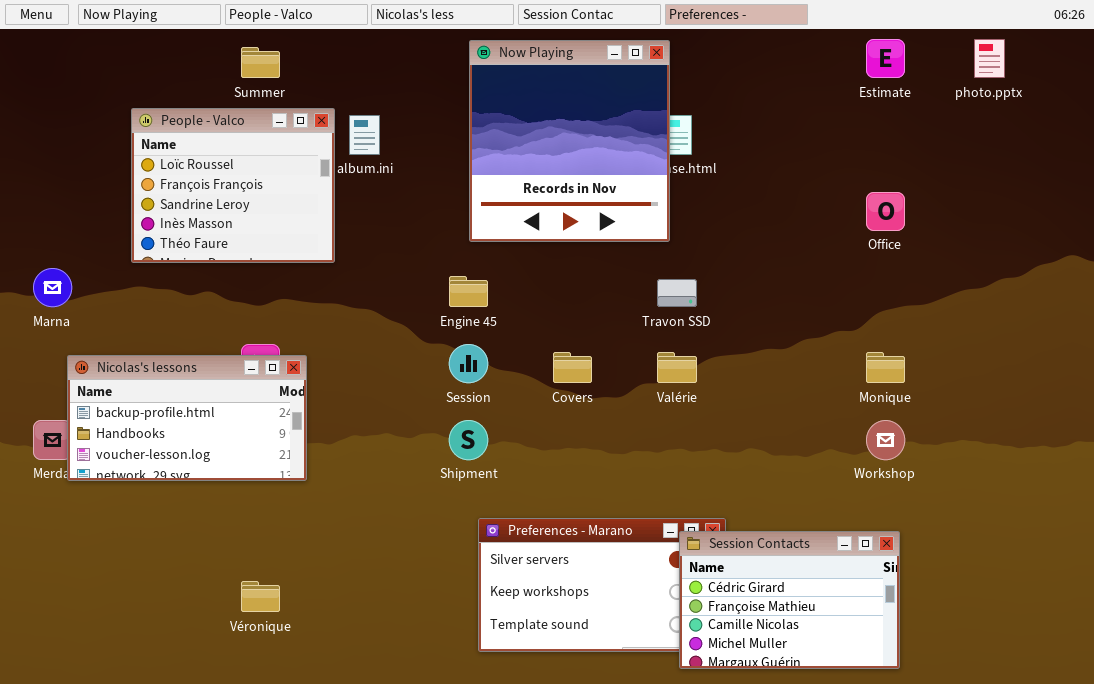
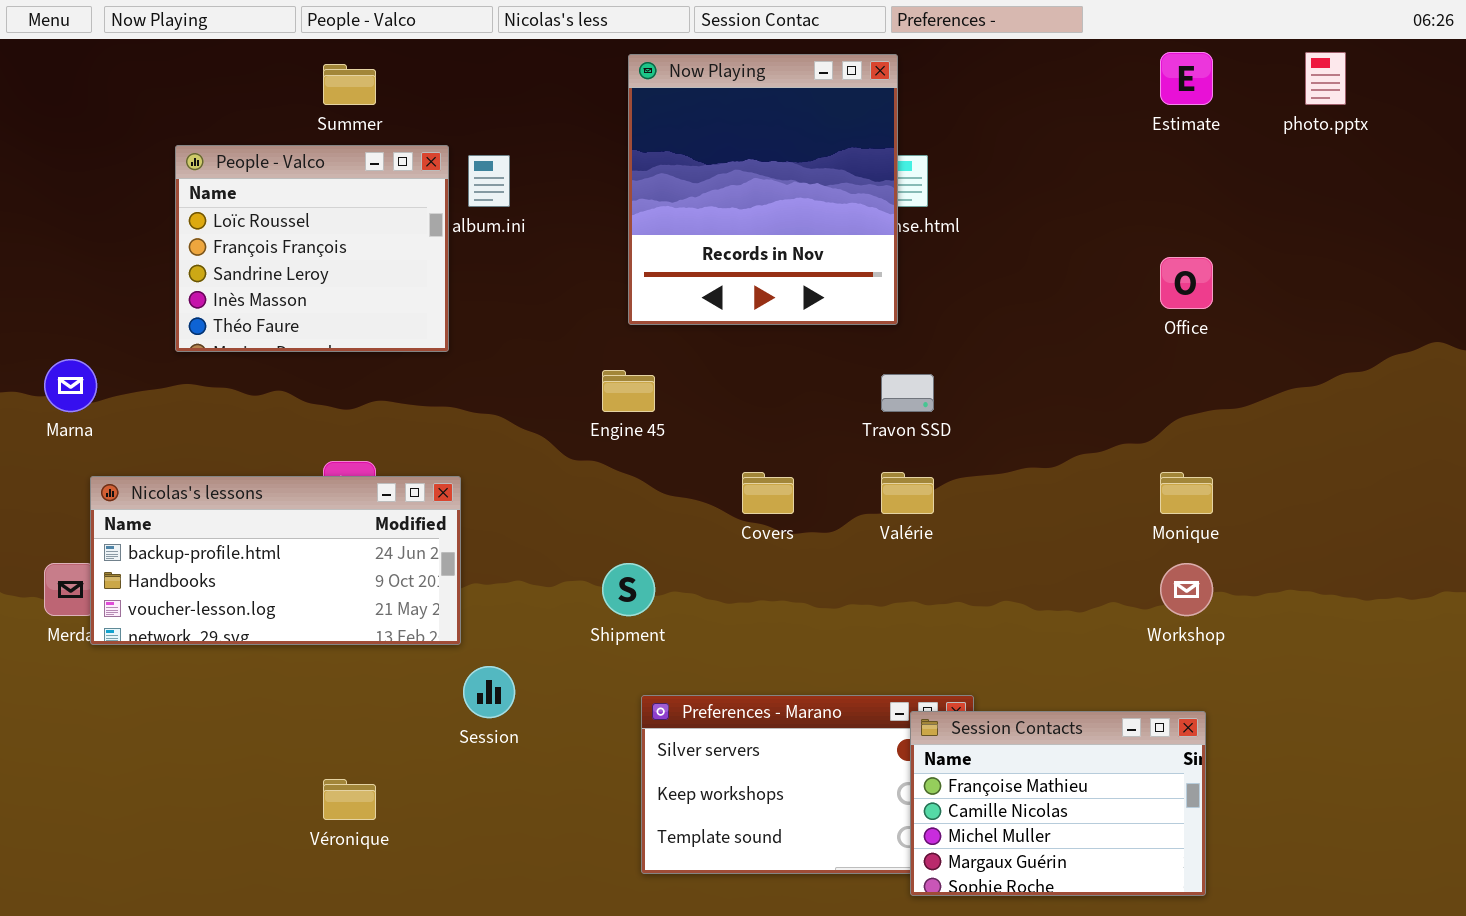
Session: [449,344,488,383] -> [463,666,515,718], moved
Nicolas's lessons: [67,355,307,481] -> [90,476,461,645], resized
Session Contacts: [679,531,900,669] -> [910,711,1206,896], scrolled down 1 row

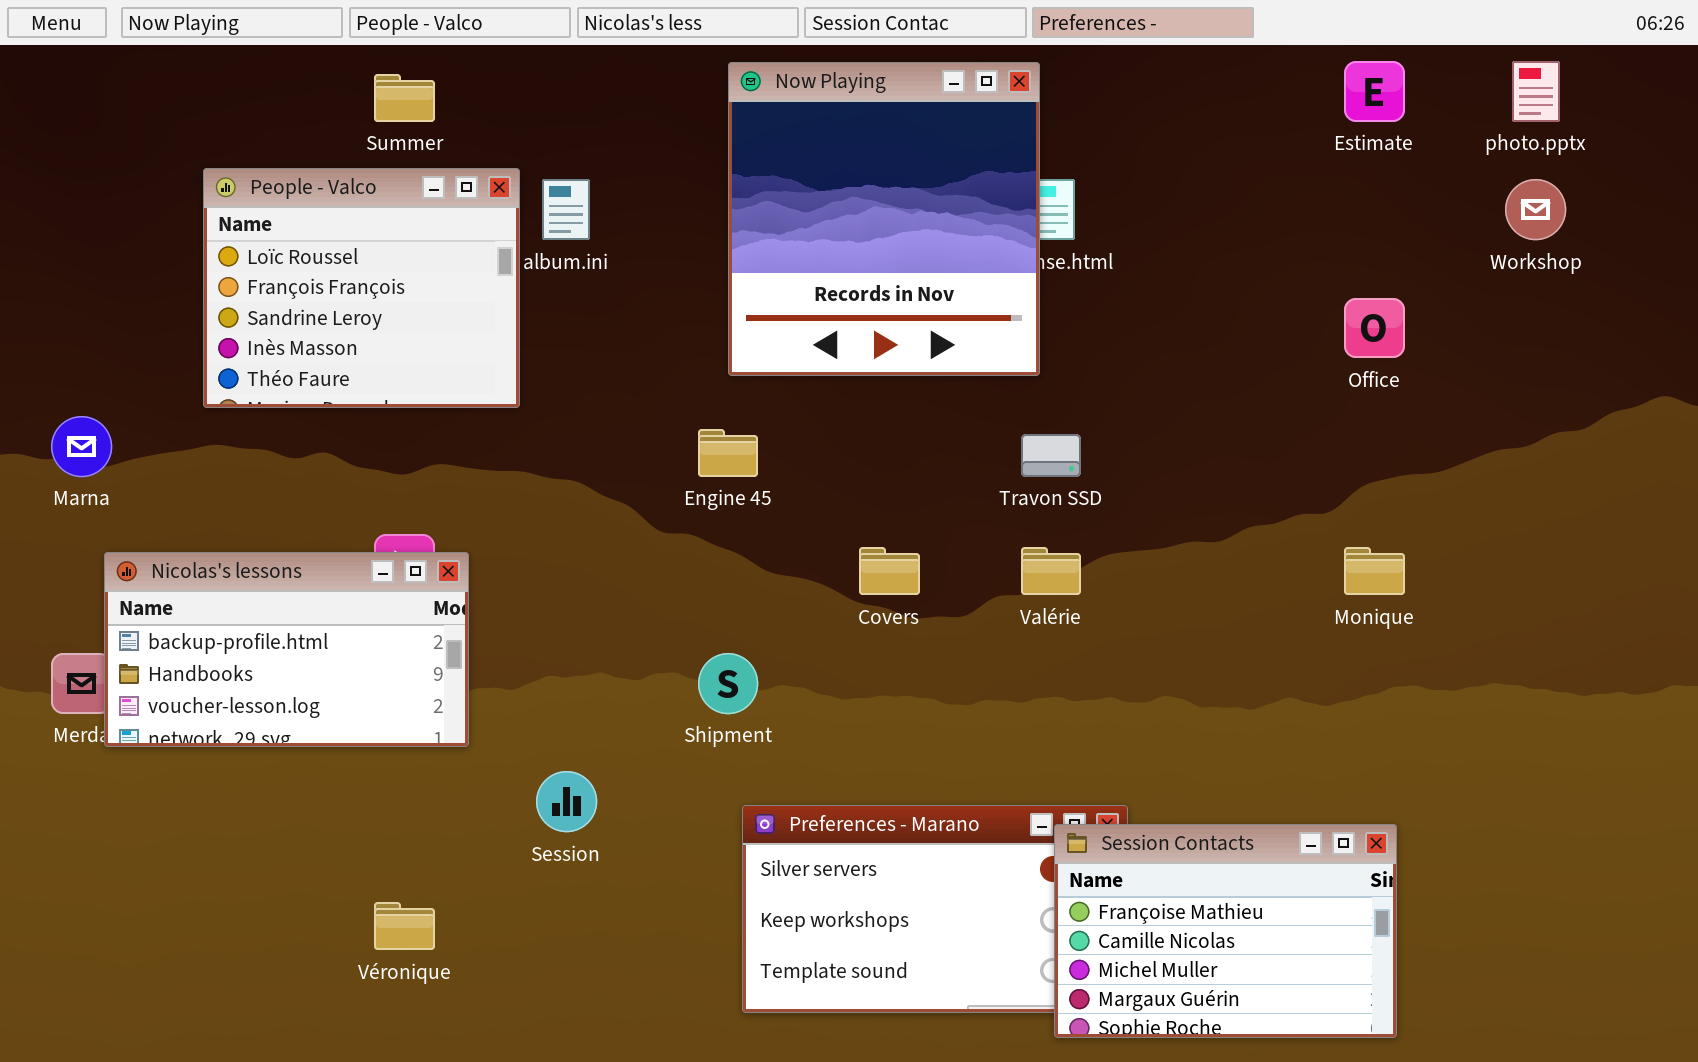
Nicolas's lessons: [90,476,461,645] -> [104,552,469,747], resized
Workshop: [1160,563,1213,616] -> [1505,179,1566,240], moved

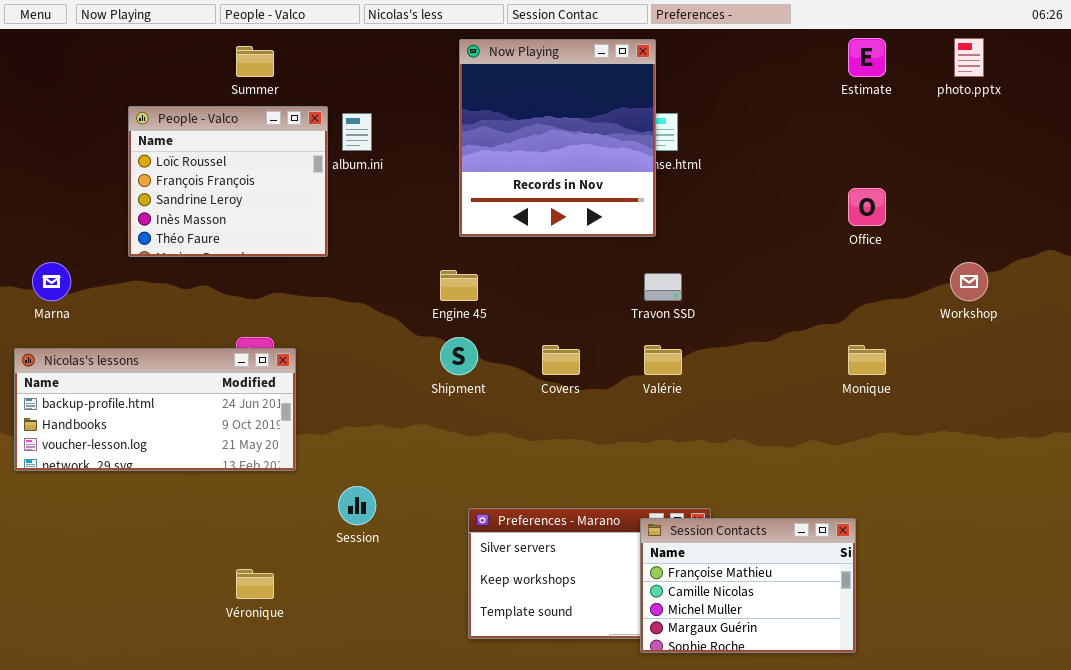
Workshop: [1505,179,1566,240] -> [950,262,988,301], moved
Nicolas's lessons: [104,552,469,747] -> [14,348,296,471], resized
Shipment: [698,653,758,714] -> [440,337,478,375], moved
Session Contacts: [1054,824,1397,1038] -> [640,518,856,653], moved

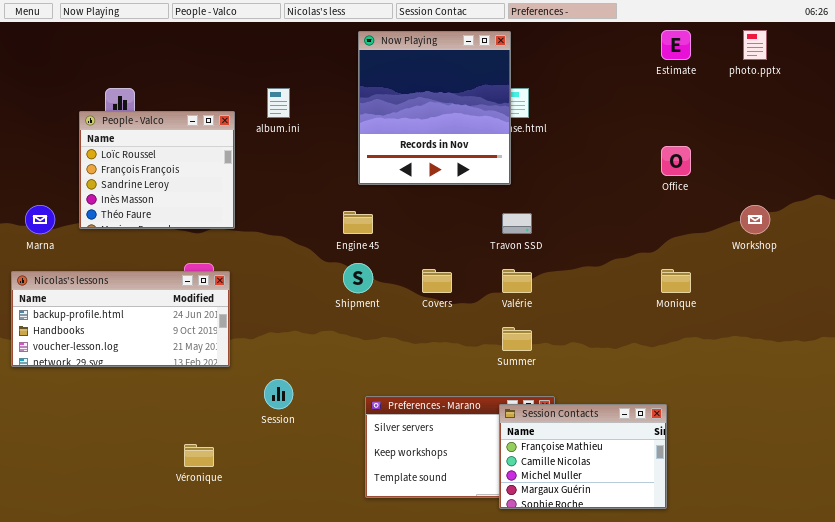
Summer: [236,46,274,77] -> [502,327,532,351], moved
People - Valco: [128,106,328,257] -> [79,111,235,229], moved

